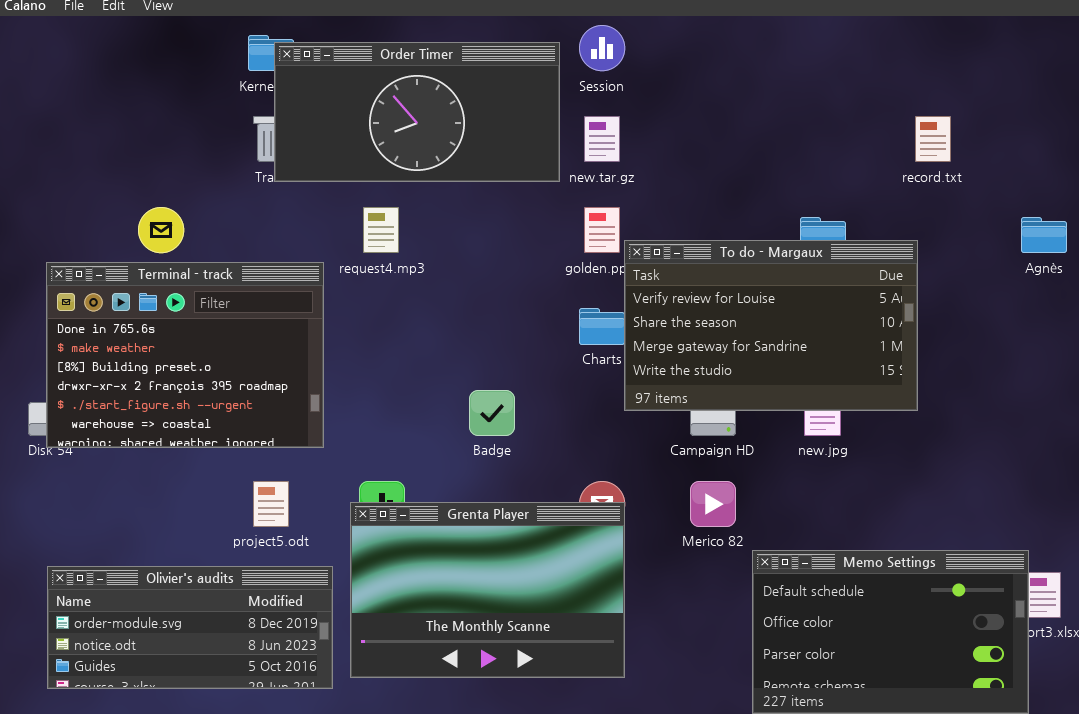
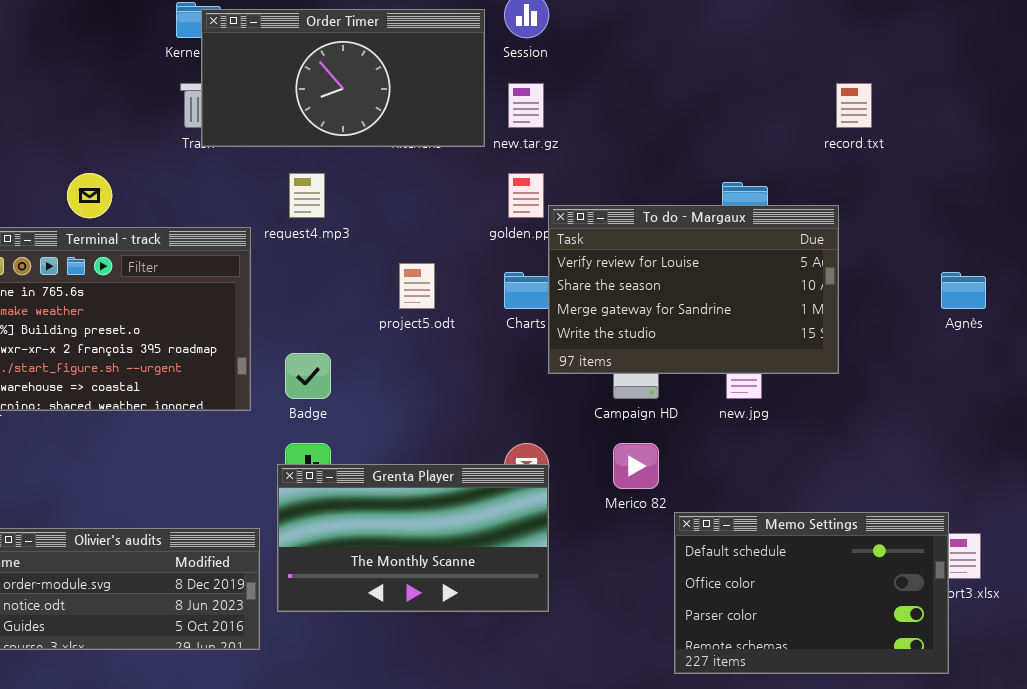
Agnès: [1021,217,1067,253] -> [941,272,986,309], moved
Badge: [469,390,515,436] -> [285,353,331,399], moved
project5.odt: [253,481,289,527] -> [399,263,435,309], moved
Grenta Player: [350,502,625,678] -> [277,464,549,612], resized

